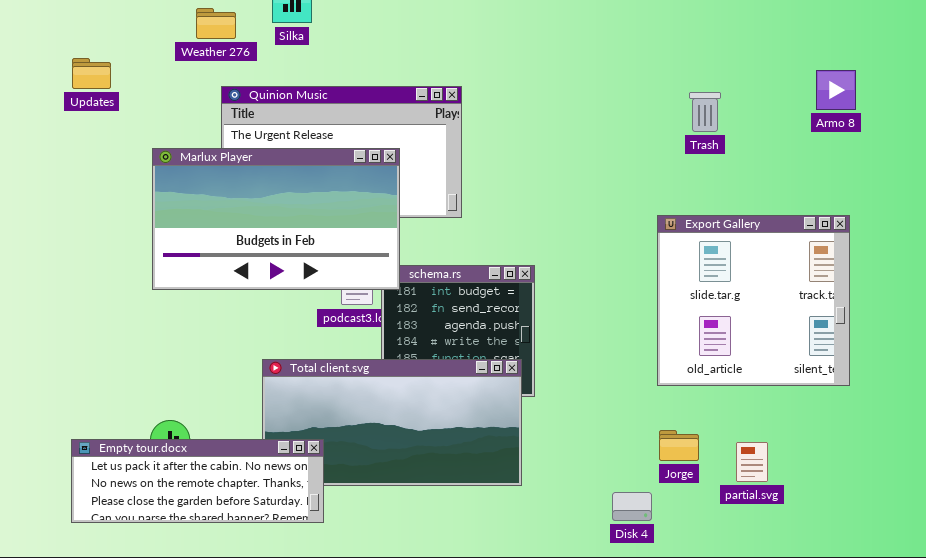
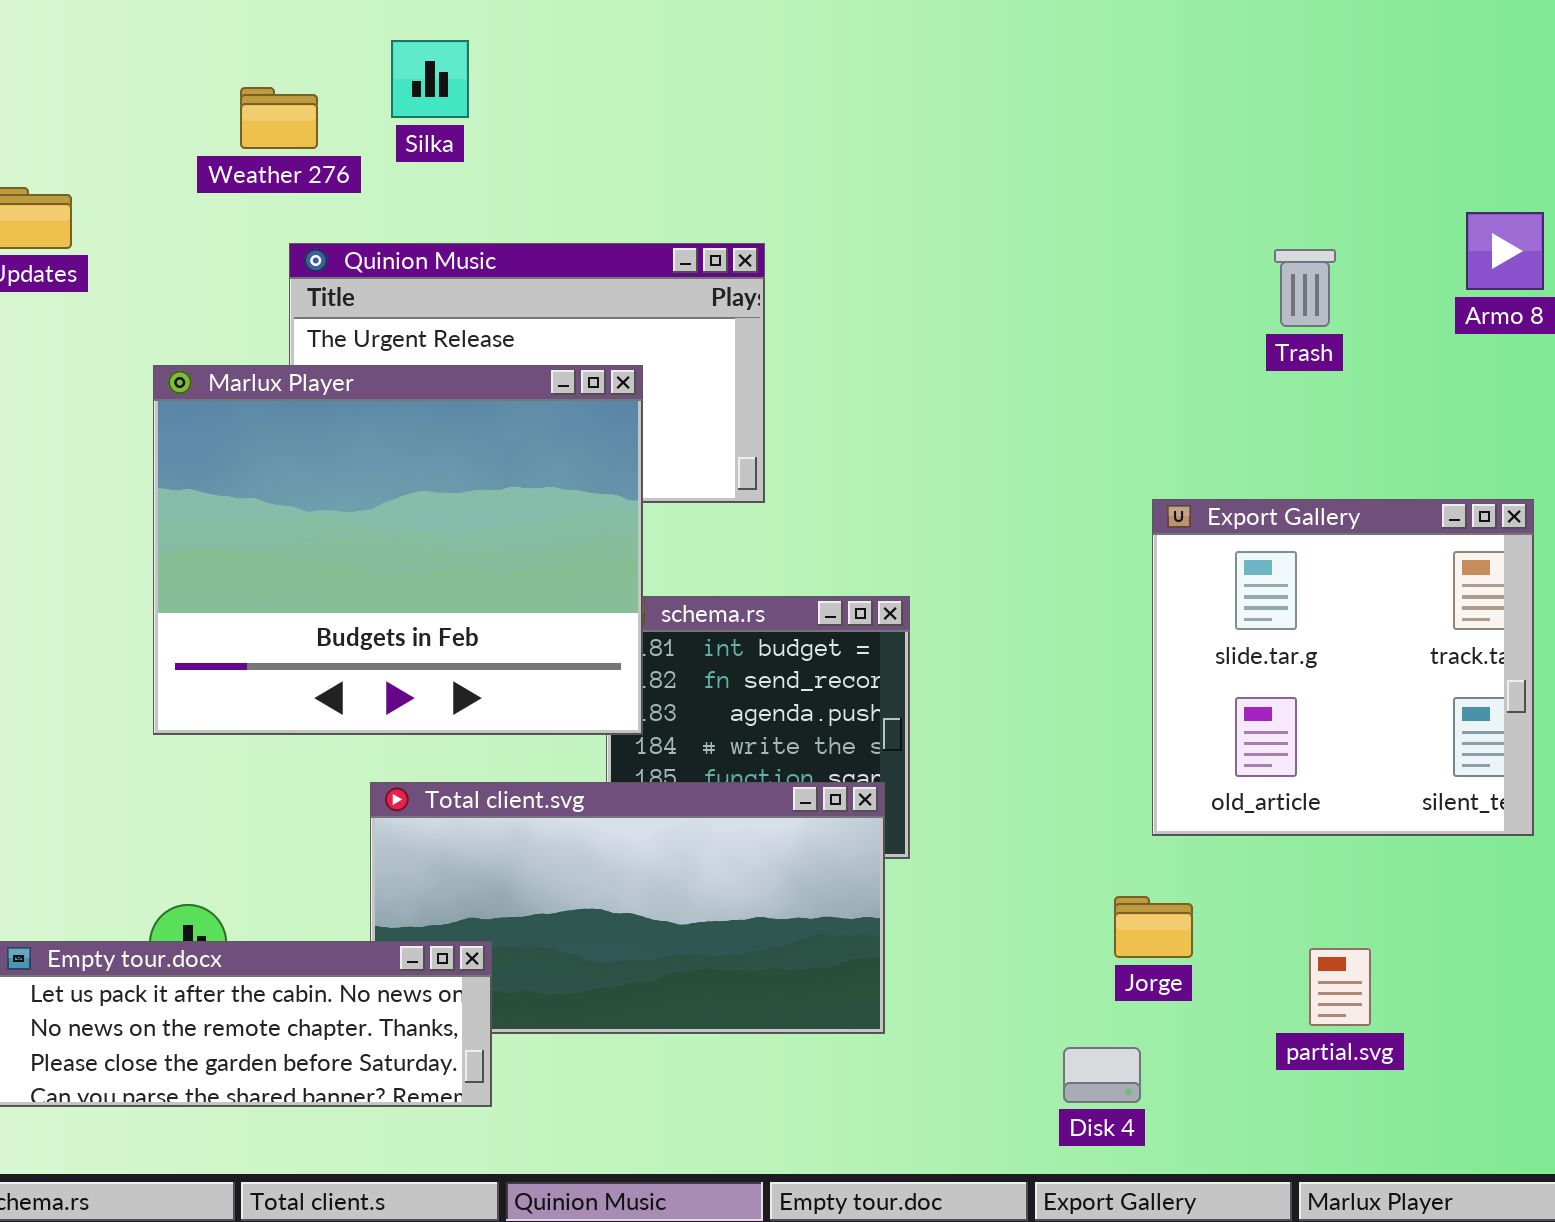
Trash: [689,92,721,132] -> [1274,249,1336,327], moved
Marlux Player: [152,148,400,290] -> [153,365,643,735], resized
Jorge: [659,430,699,461] -> [1114,896,1193,958], moved

